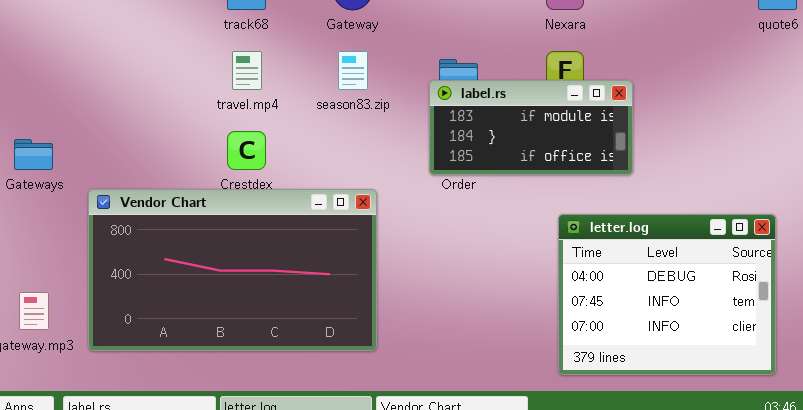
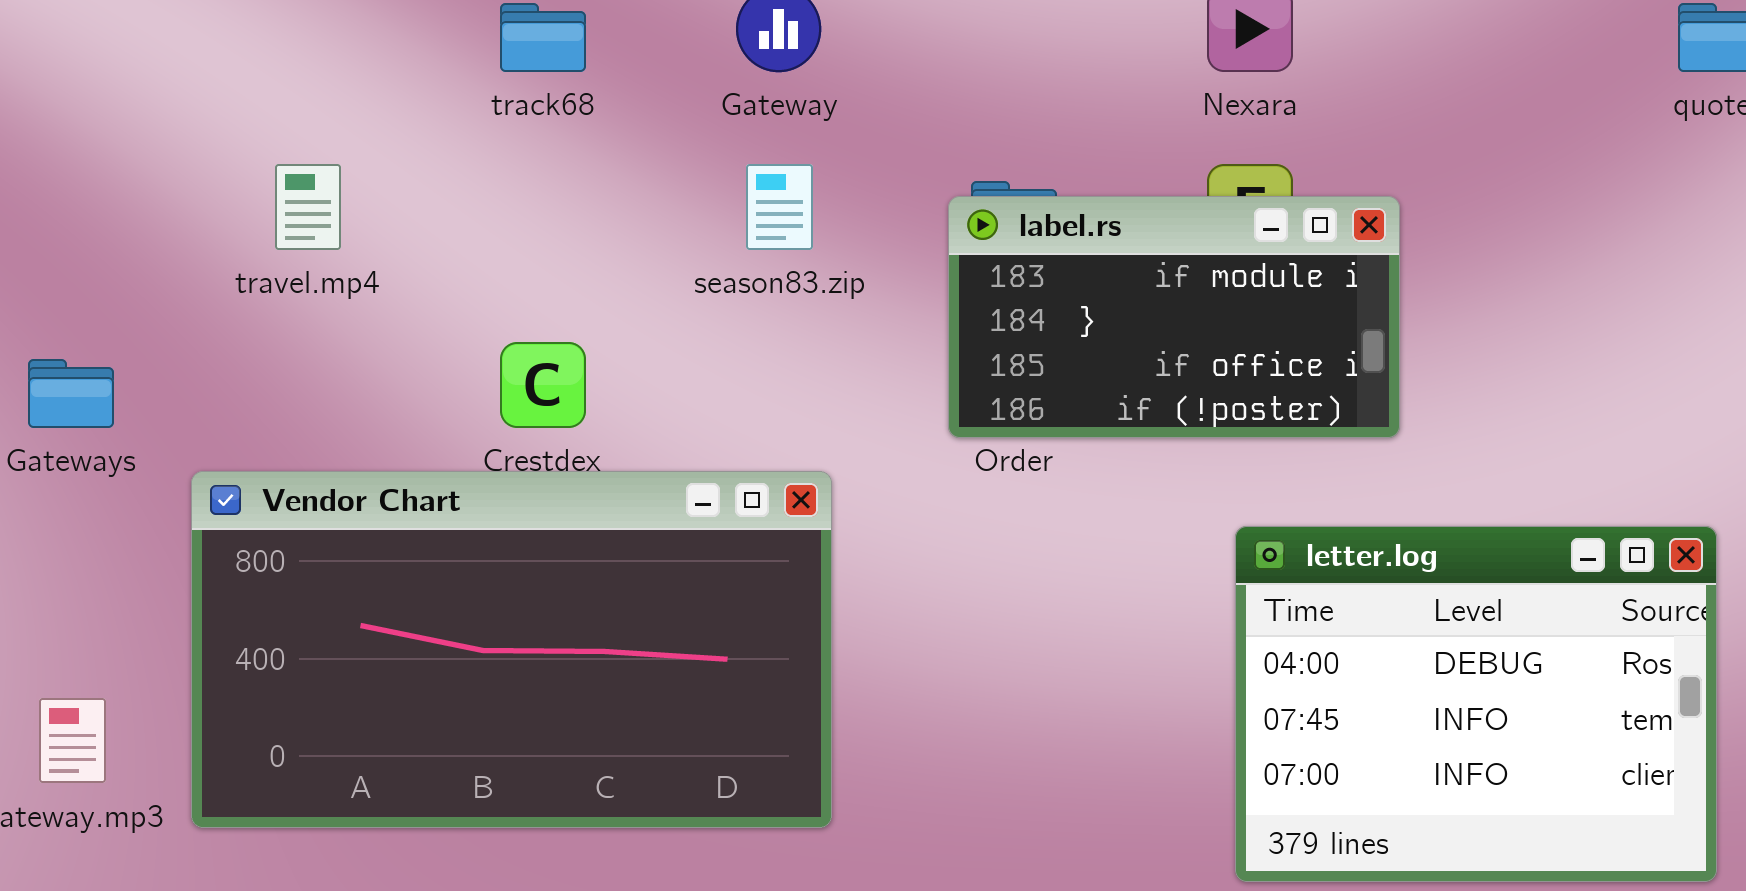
travel.mp4: [232,51,262,90] -> [275,164,341,250], moved
label.rs: [429,80,633,175] -> [948,196,1400,438], resized

